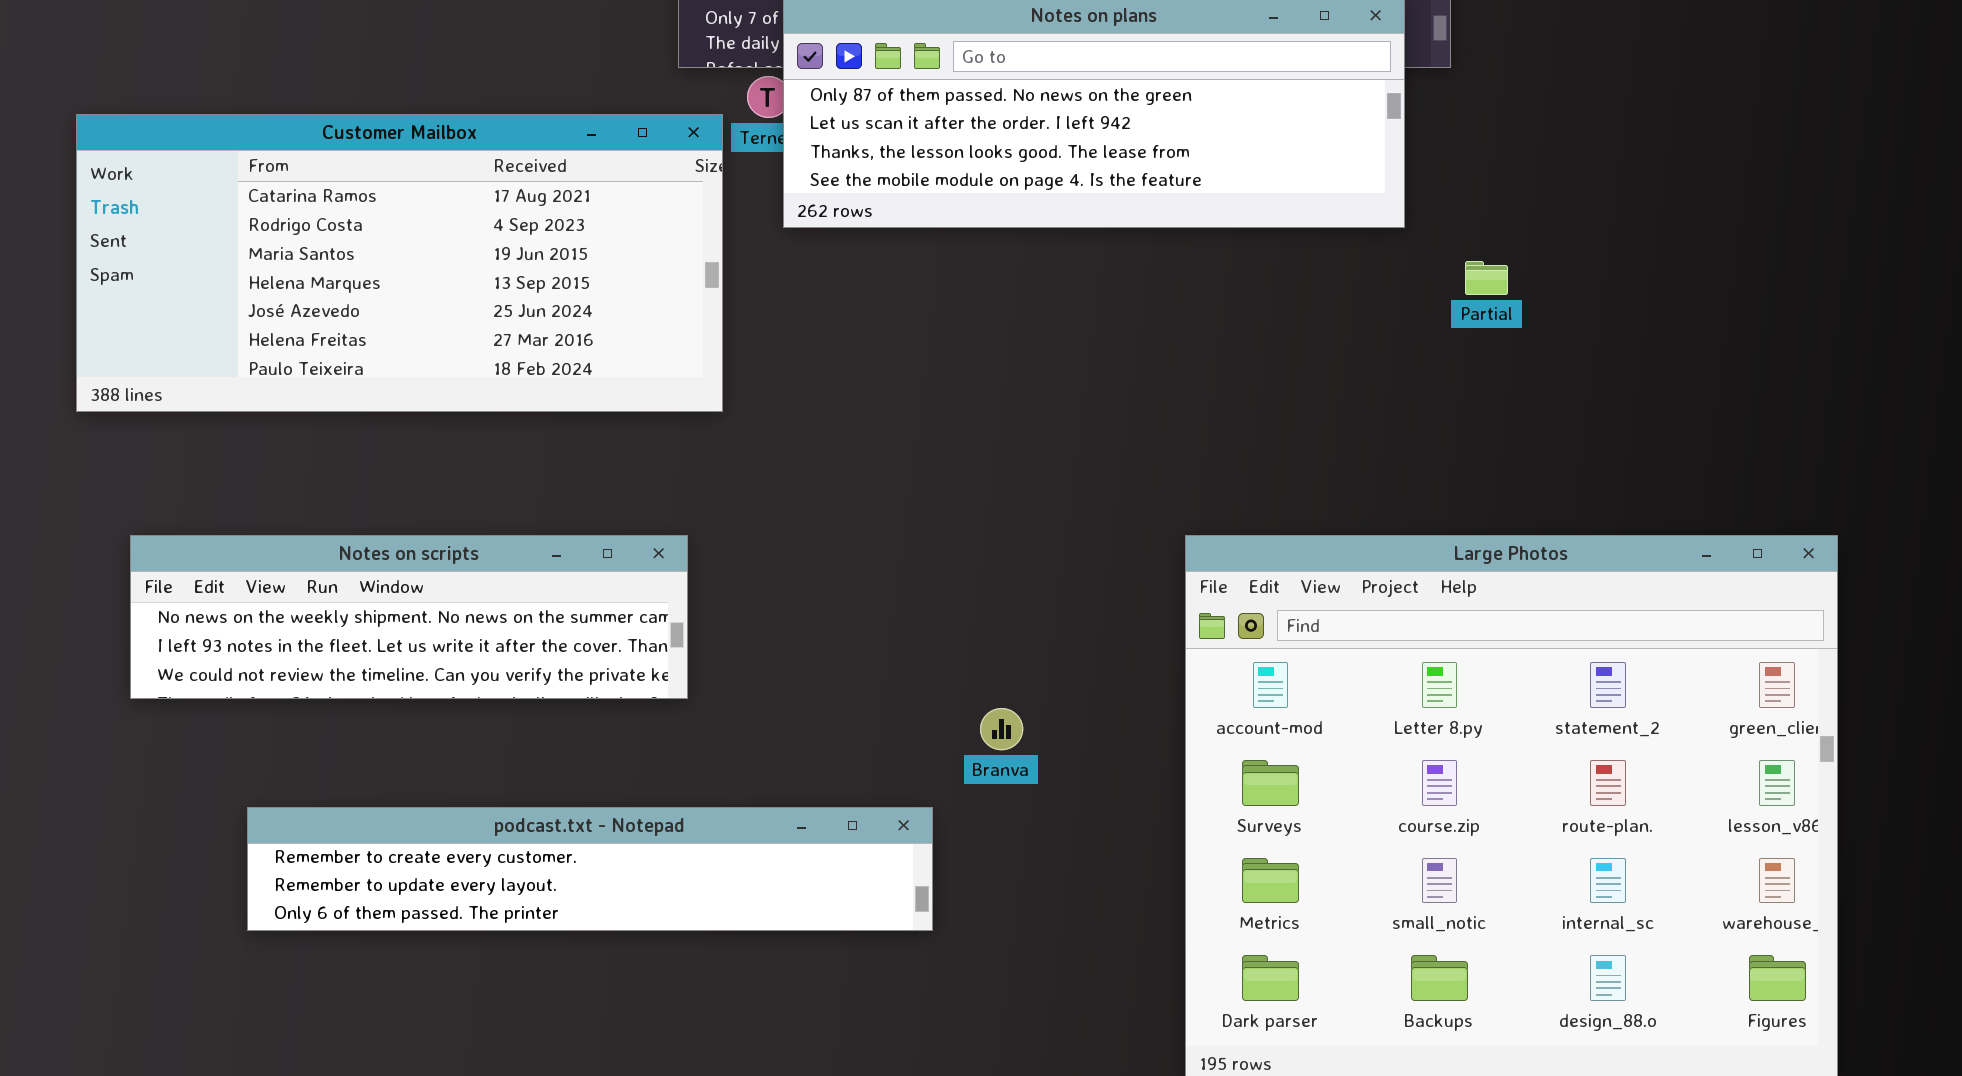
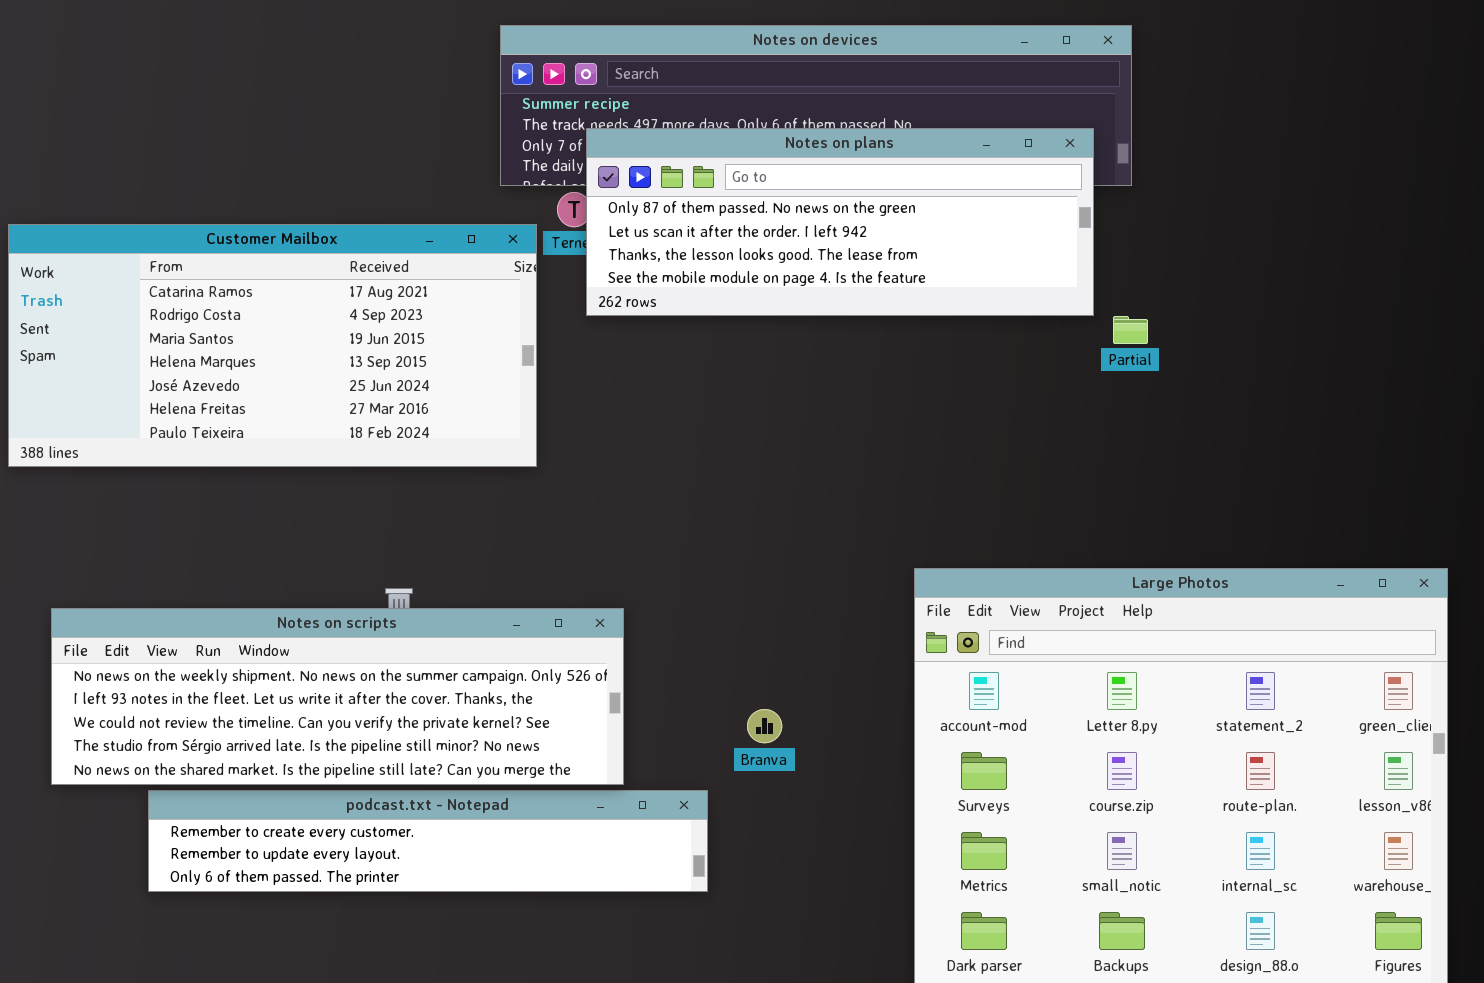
Partial: [1465,261,1508,295] -> [1113,316,1148,344], moved
Notes on scripts: [130,535,688,699] -> [51,608,624,785], moved, resized

